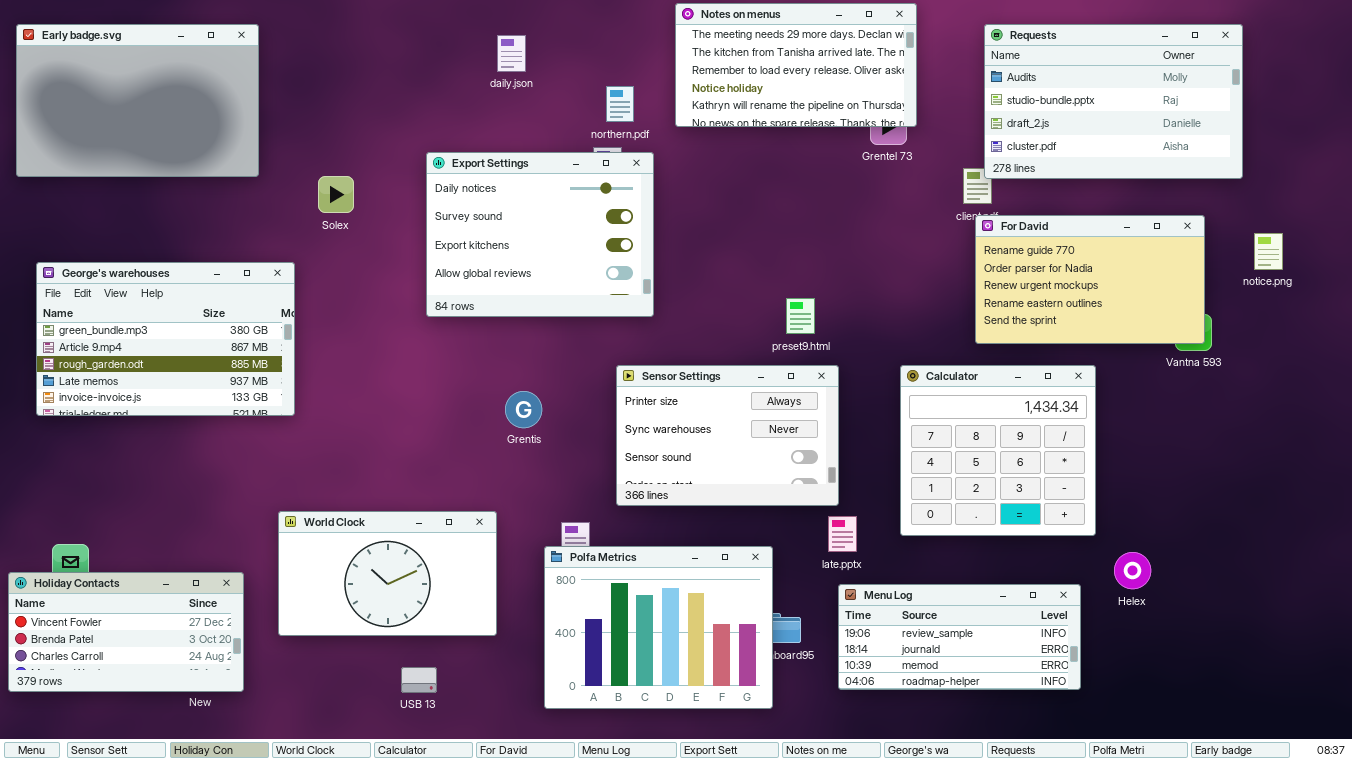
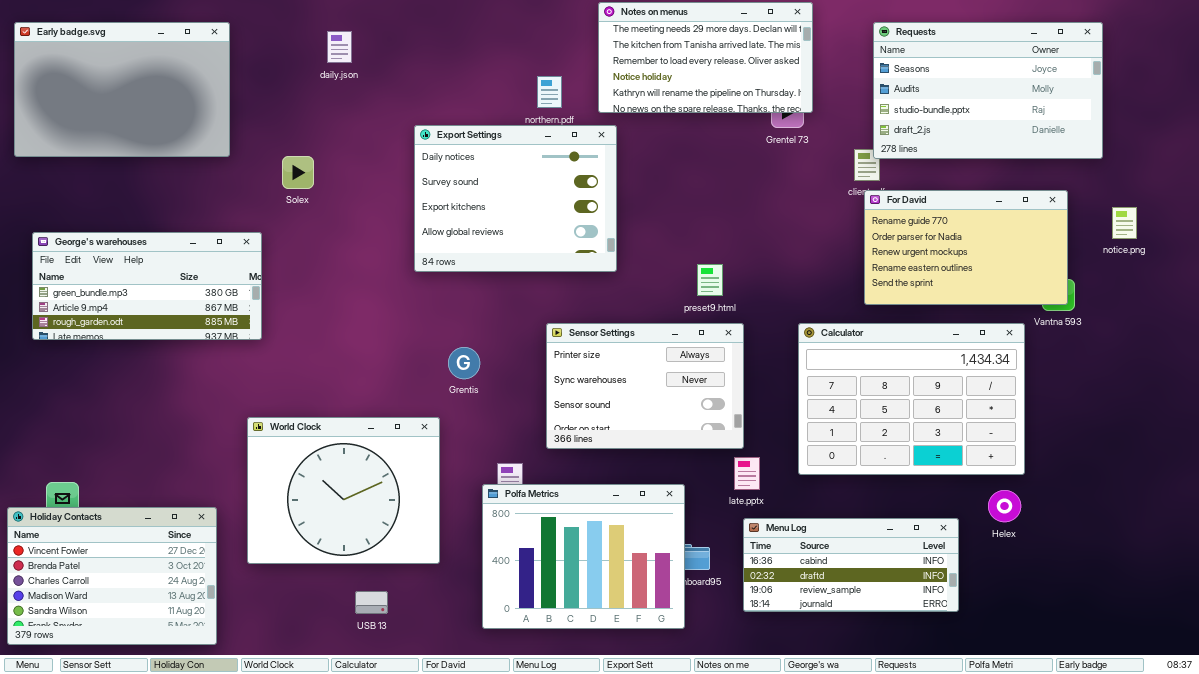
Requests: [984,24,1243,179] -> [873,22,1103,159], scrolled up 1 row
daily.json: [497,35,526,72] -> [327,31,352,63], moved
Export Settings: [426,152,654,317] -> [414,125,617,272], moved
George's warehouses: [36,262,295,416] -> [32,232,262,340], resized
Calculator: [900,365,1096,536] -> [798,323,1025,475], resized
World Clock: [278,511,497,636] -> [247,417,440,564], resized
Holiday Contacts: [8,572,244,692] -> [7,507,217,645], resized
Menu Log: [838,584,1081,690] -> [743,518,959,612], scrolled up 2 rows

